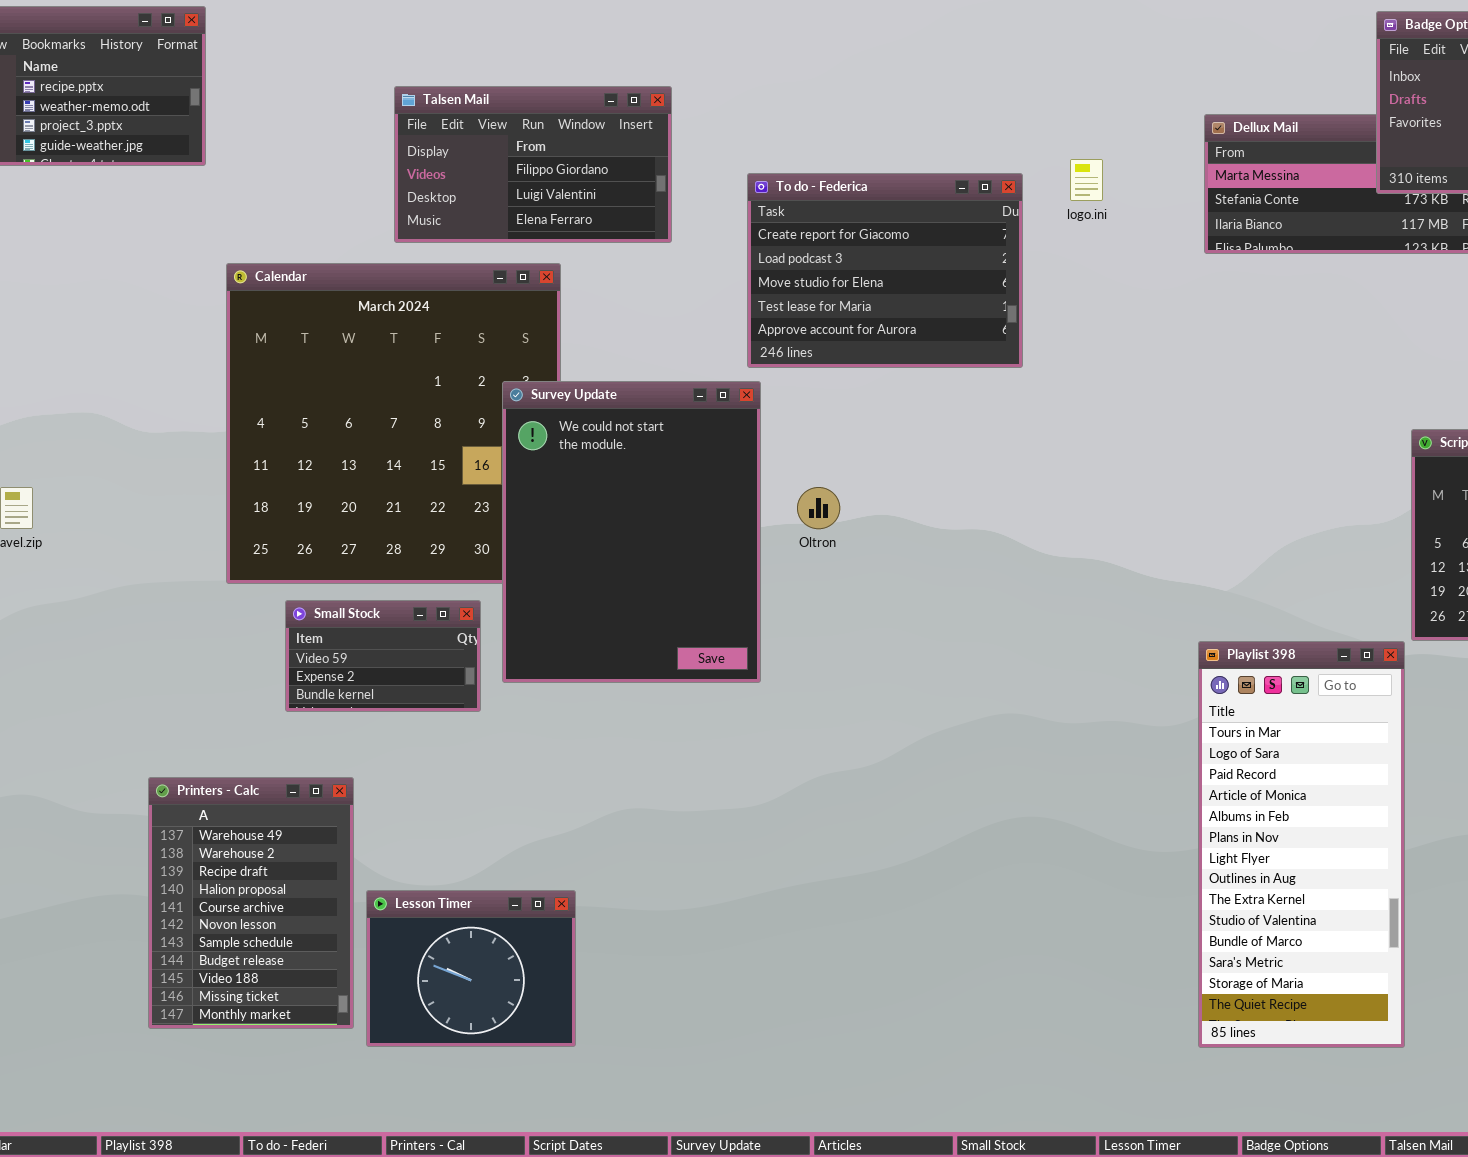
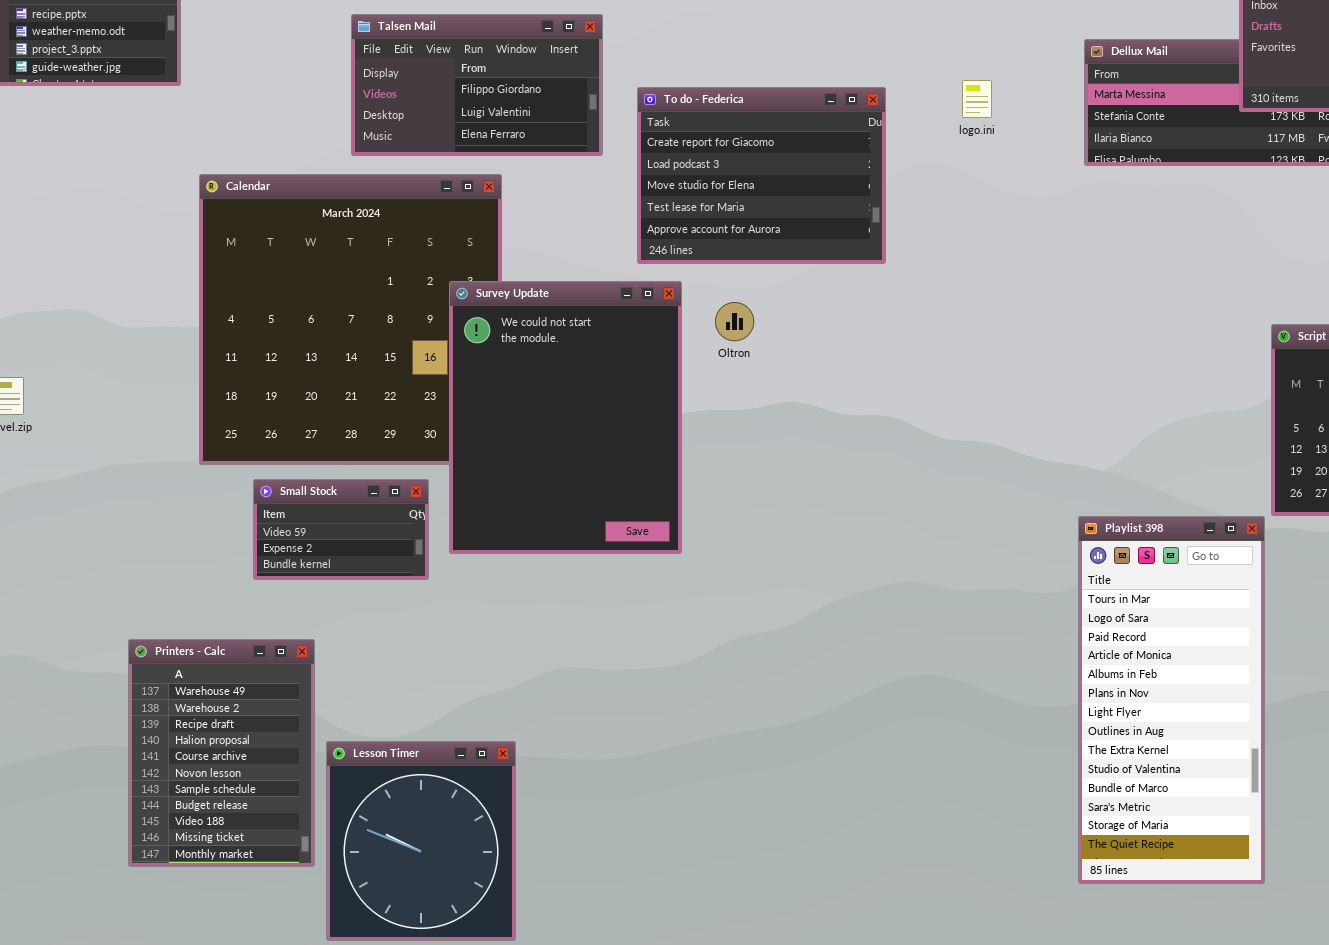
To do - Federica: [747,173,1023,368] -> [637,87,886,264], moved
Oltron: [797,487,840,529] -> [715,302,754,341], moved
Lesson Timer: [366,890,576,1047] -> [326,741,516,941], resized

